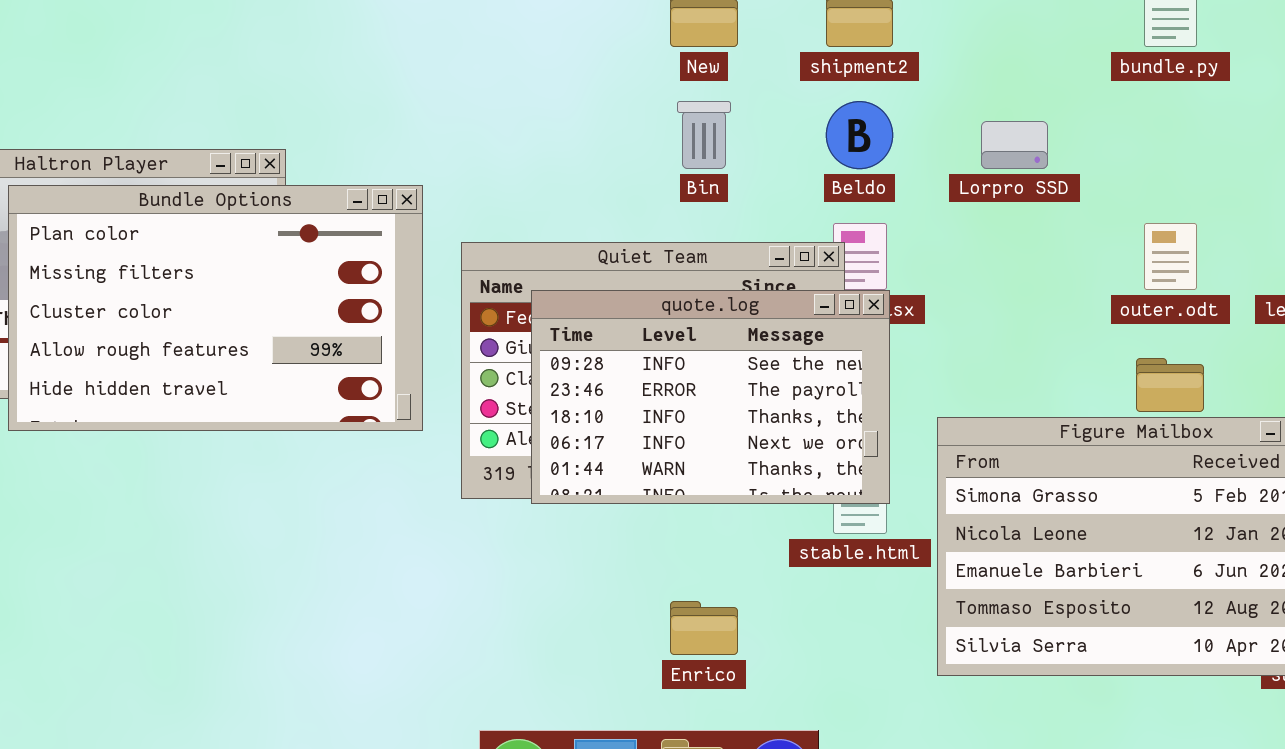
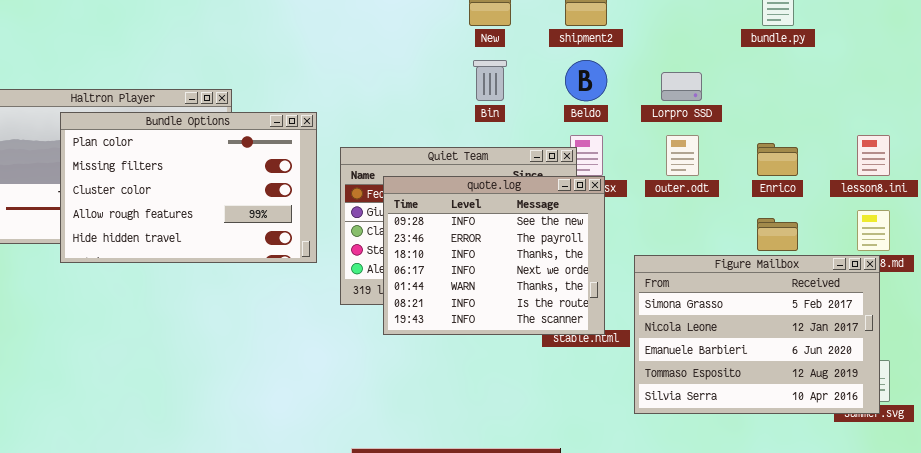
outer.odt: [1144,223,1197,290] -> [666,135,699,176], moved
quote.log: [531,290,890,504] -> [383,176,605,335], resized
Enrico: [670,601,738,655] -> [757,143,798,176], moved

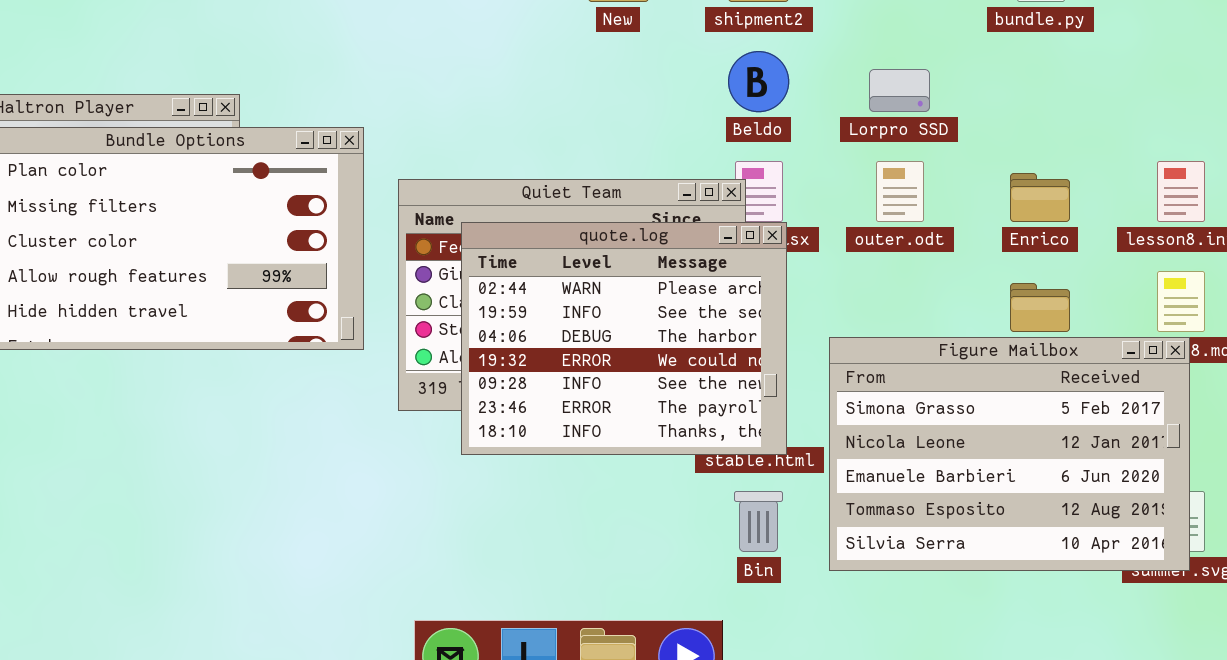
Bin: [473,60,507,101] -> [734,491,783,552], moved
quote.log: [383,176,605,335] -> [461,222,787,455], scrolled up 4 rows

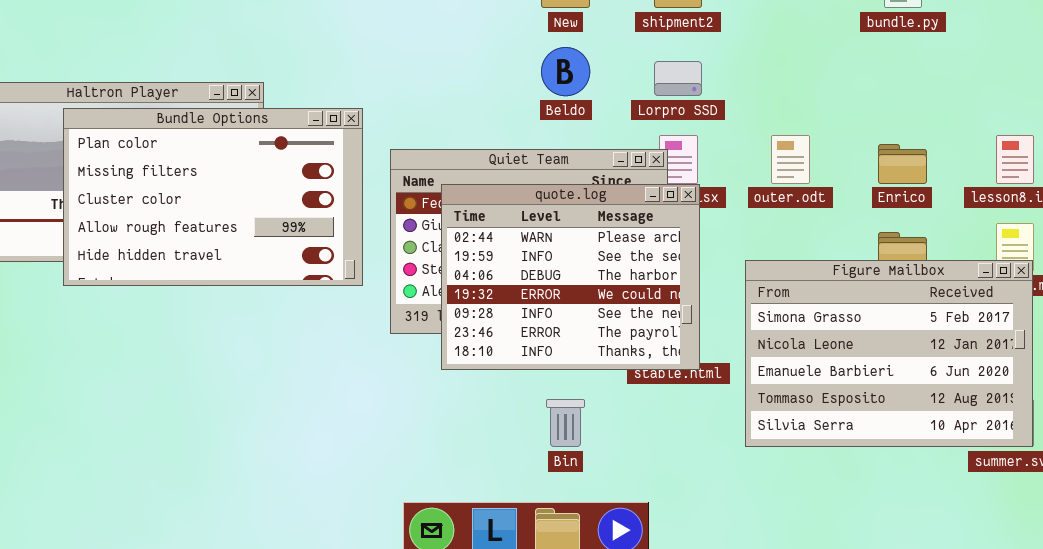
Beldo: [728,51,789,112] -> [541,47,590,96], moved
Lorpro SSD: [869,69,930,112] -> [654,61,702,96], moved
Figure Mailbox: [829,337,1190,571] -> [745,260,1033,447], moved
Bin: [734,491,783,552] -> [546,399,585,447], moved

